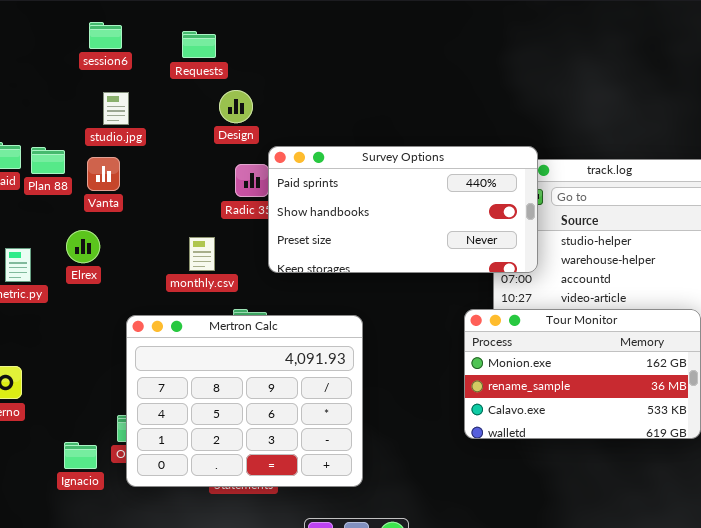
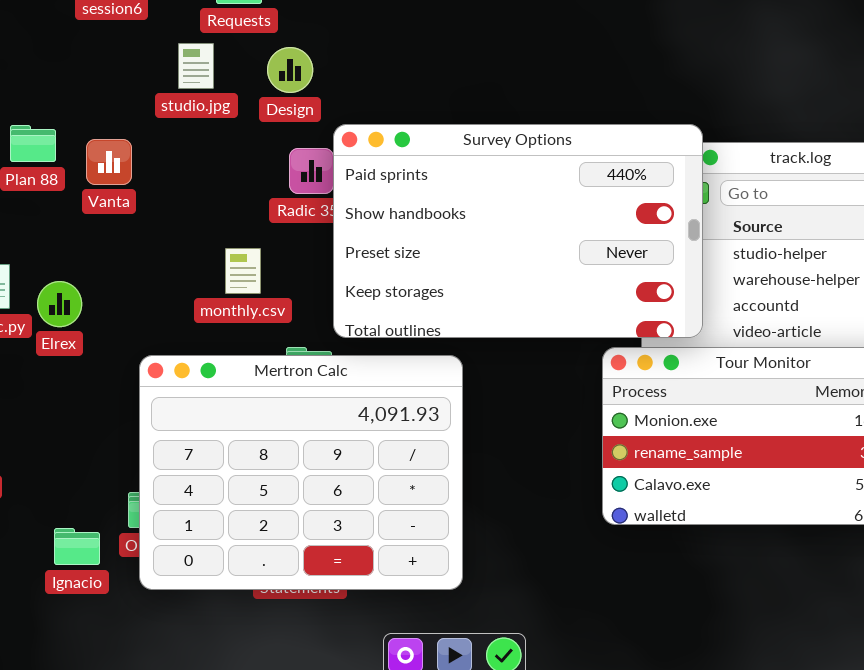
studio.jpg: [103,92,129,125] -> [178,43,214,89], moved
Survey Options: [268,146,538,273] -> [333,124,703,338], resized
Elrex: [66,230,100,263] -> [37,281,82,327], moved

